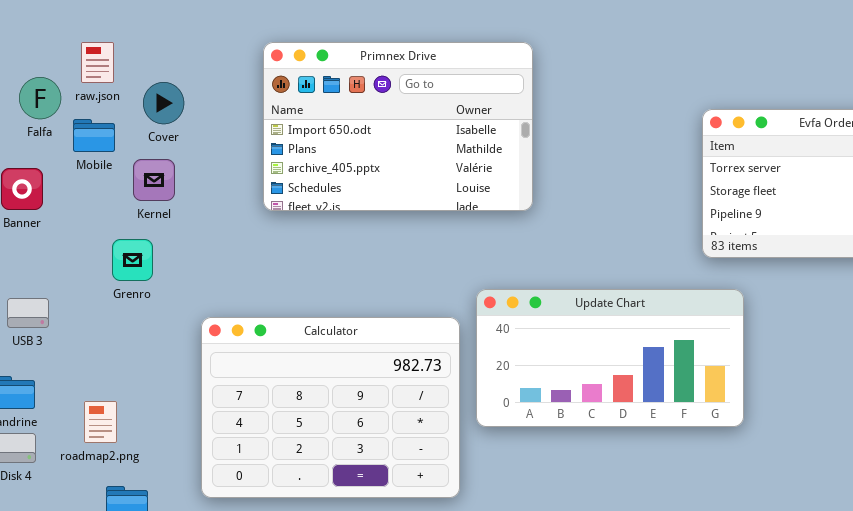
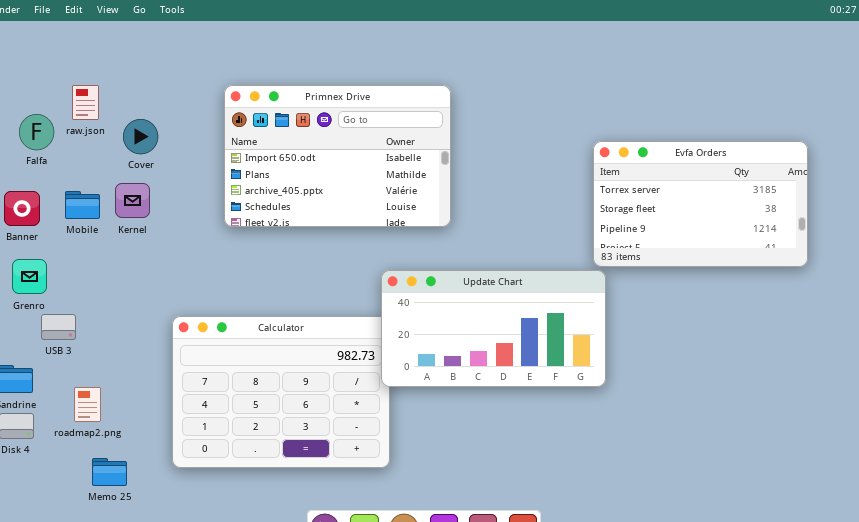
Mobile: [73,119,115,152] -> [65,191,100,219], moved
Grenro: [112,239,153,281] -> [12,259,47,294], moved
Update Chart: [476,289,744,427] -> [381,270,606,387], moved
USB 3: [7,298,49,328] -> [41,314,76,340], moved

